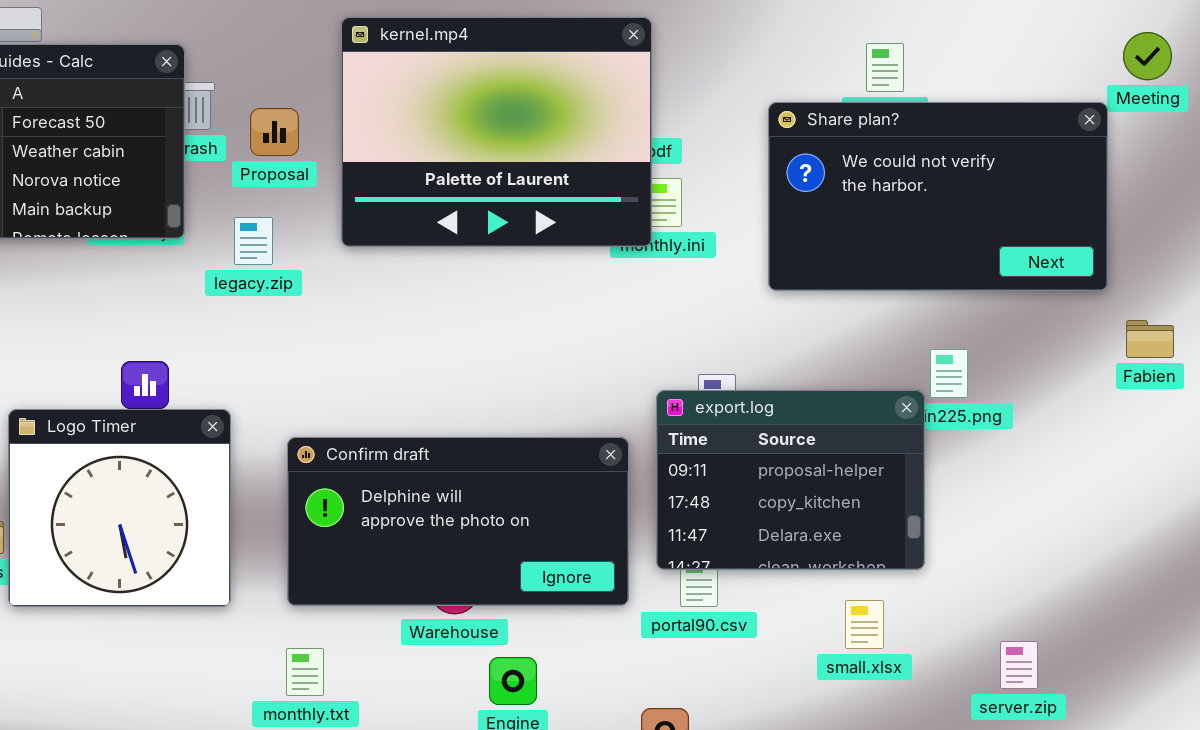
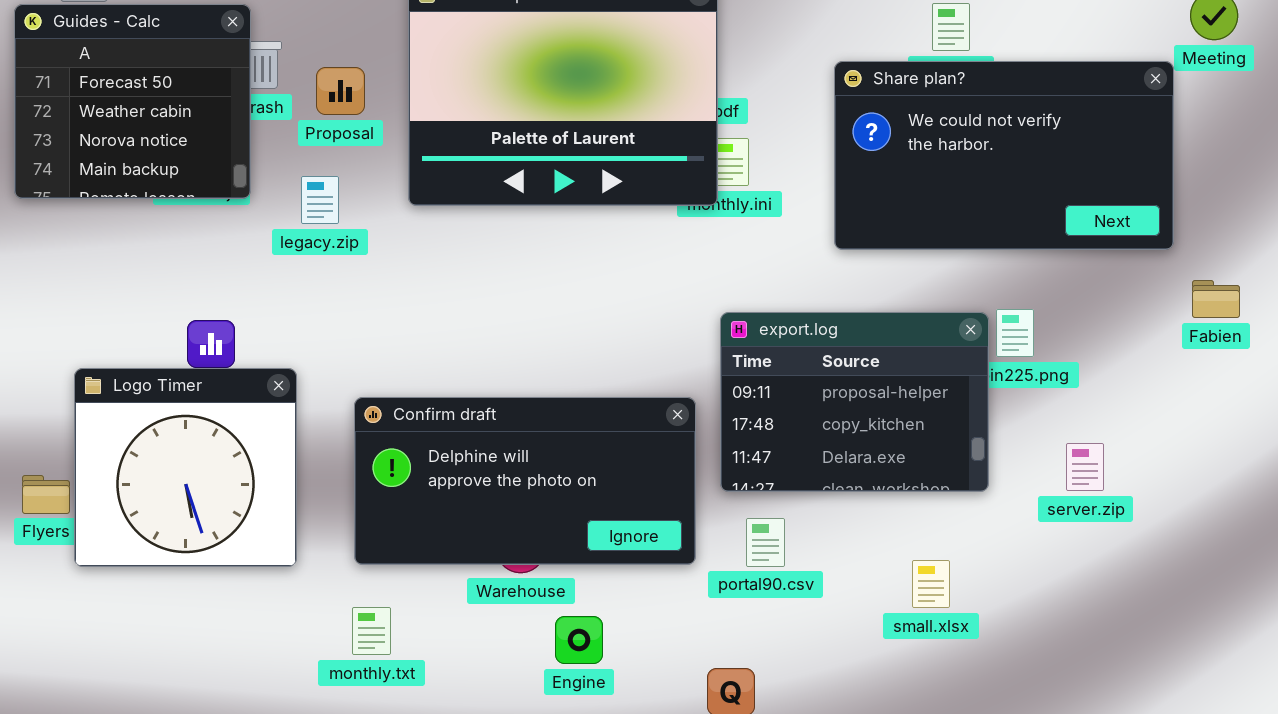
export.log: [656,390,925,570] -> [720,312,989,492], moved
server.zip: [1000,641,1038,689] -> [1066,443,1104,491], moved

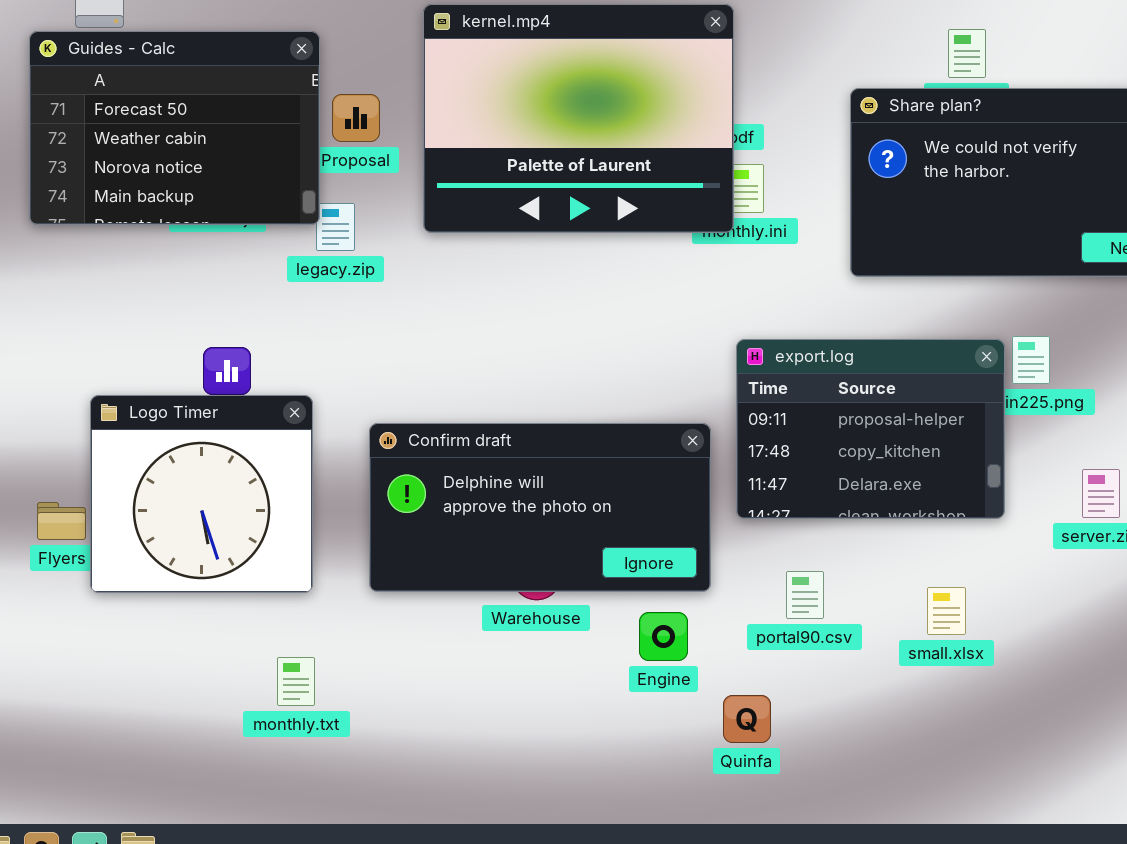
Guides - Calc: [14,4,251,199] -> [29,31,320,225], resized
portal90.csv: [746,518,785,567] -> [786,571,824,619], moved
monthly.txt: [352,607,391,655] -> [277,657,315,706], moved
Engine: [555,616,603,664] -> [639,612,688,661], moved

